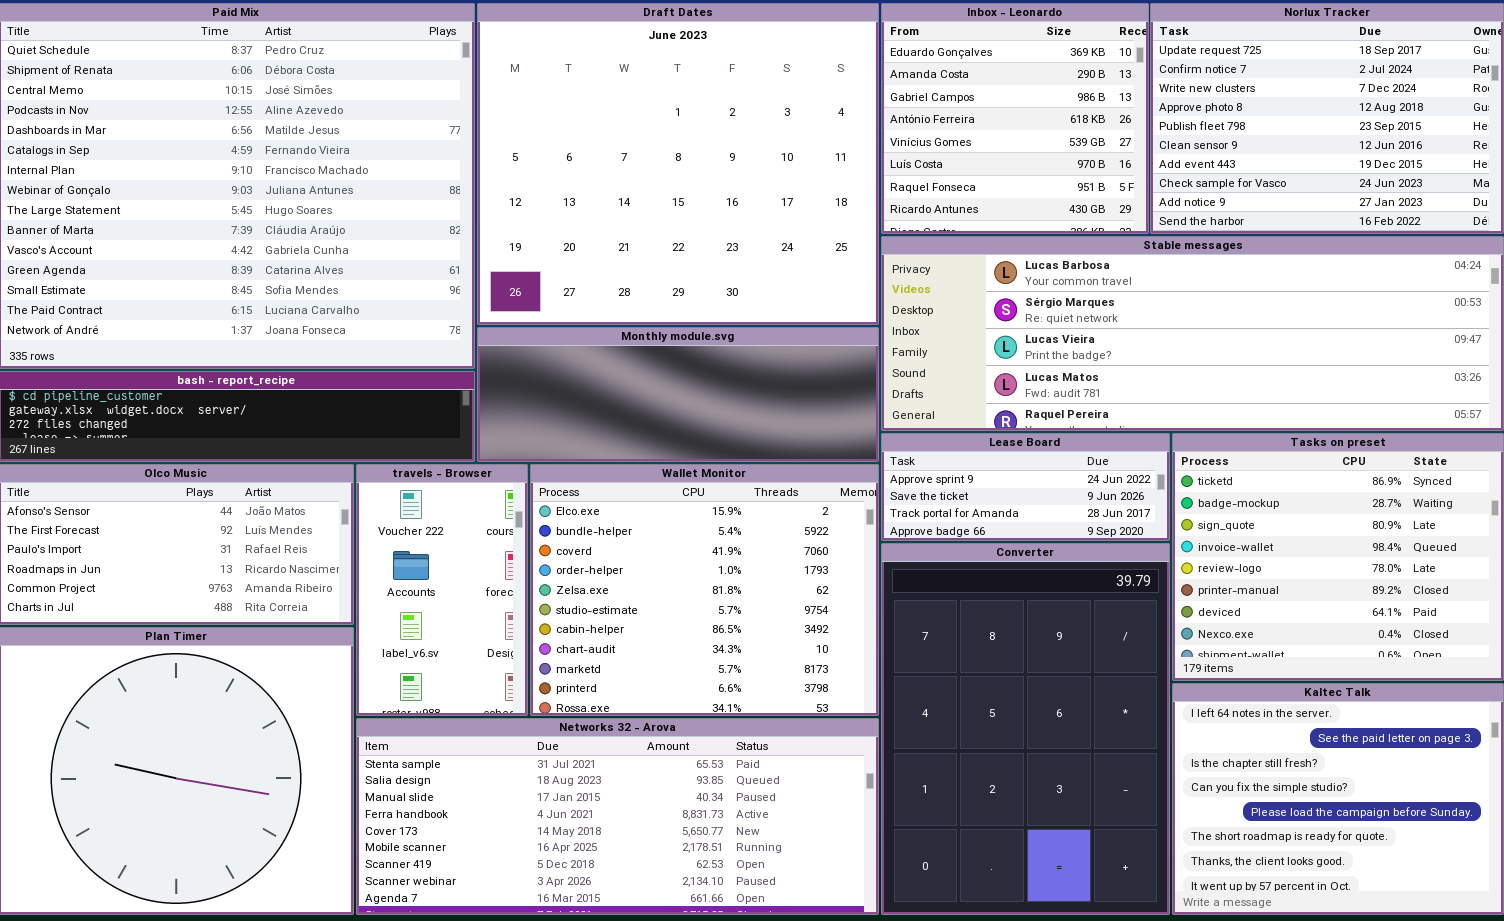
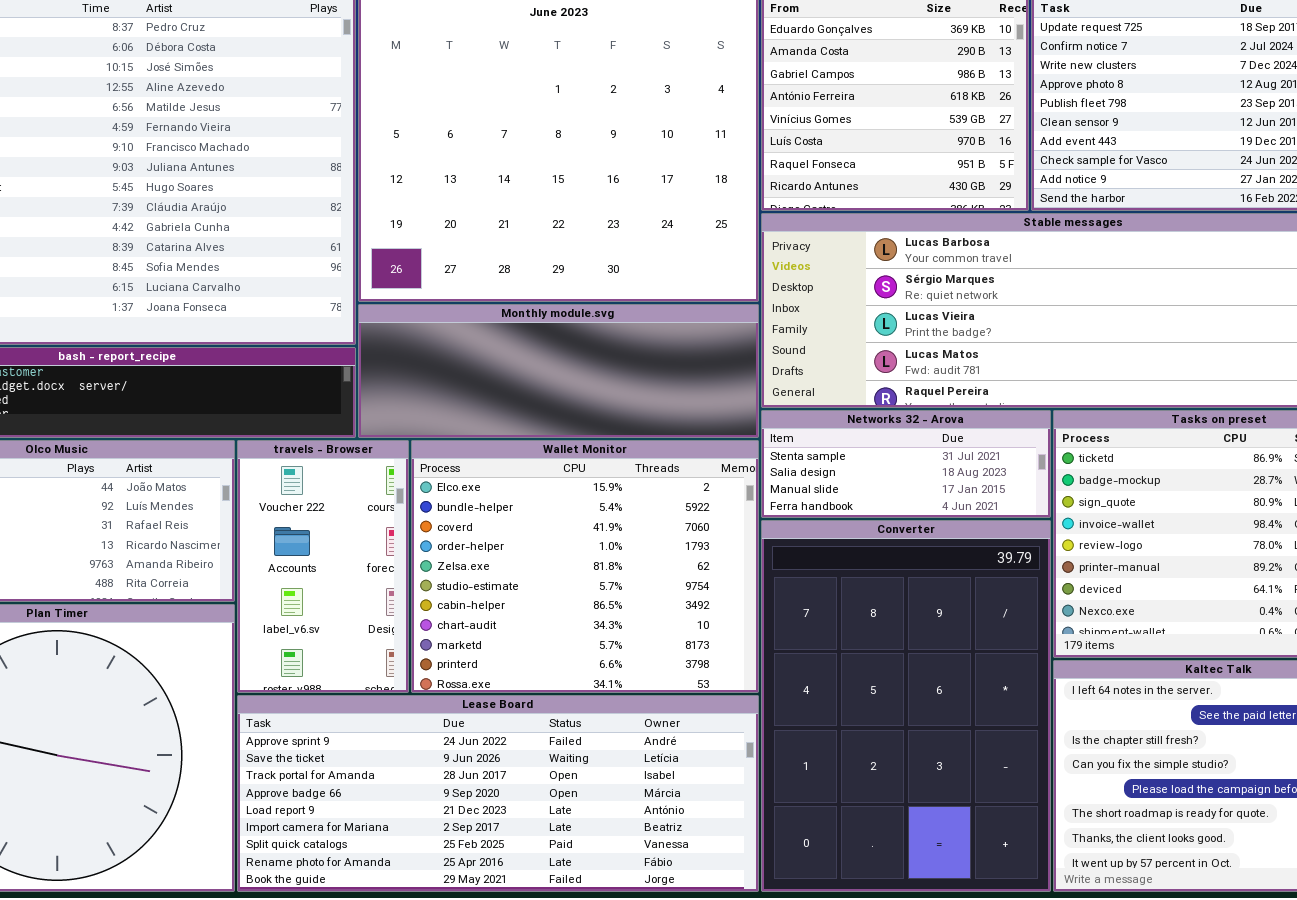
Lease Board: [881,433,1170,541] -> [237,695,759,892], moved, resized
Networks 32 - Arova: [356,718,879,915] -> [761,410,1051,518], moved, resized

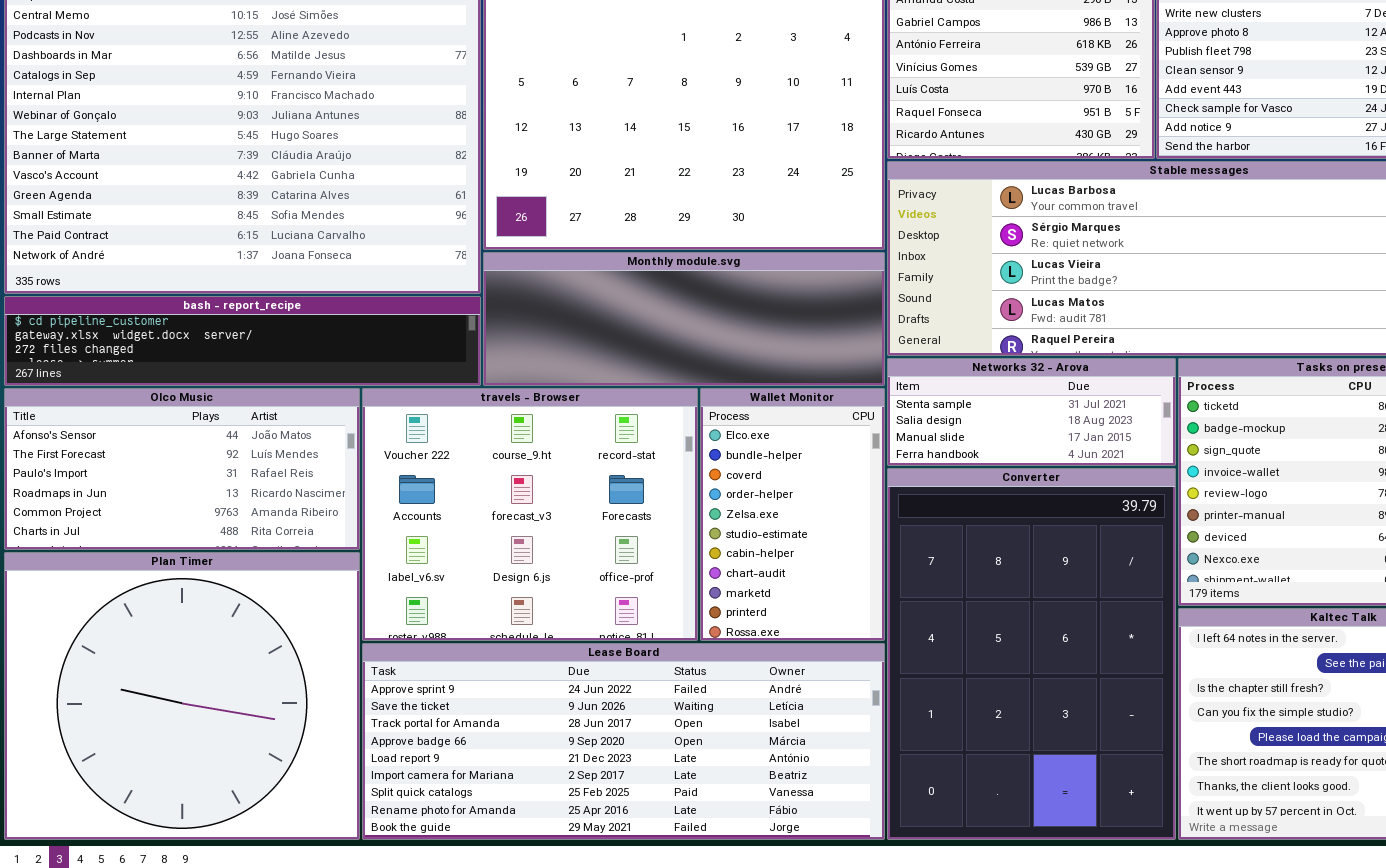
travels - Browser: [237,440,409,693] -> [362,388,698,641], resized
Wallet Monitor: [411,440,759,693] -> [700,388,885,641], resized

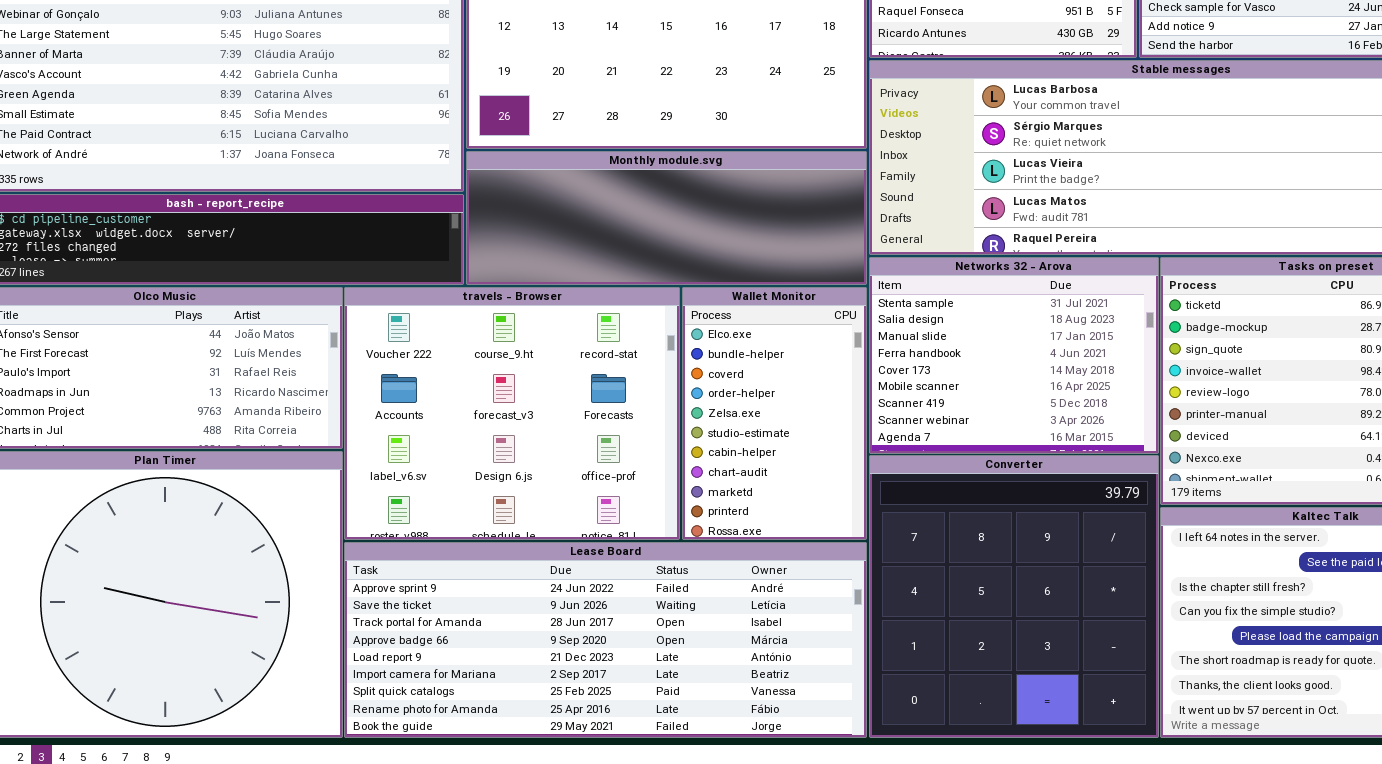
Networks 32 - Arova: [887,358,1176,466] -> [869,257,1159,454], resized
Converter: [887,468,1176,840] -> [869,455,1159,738], resized

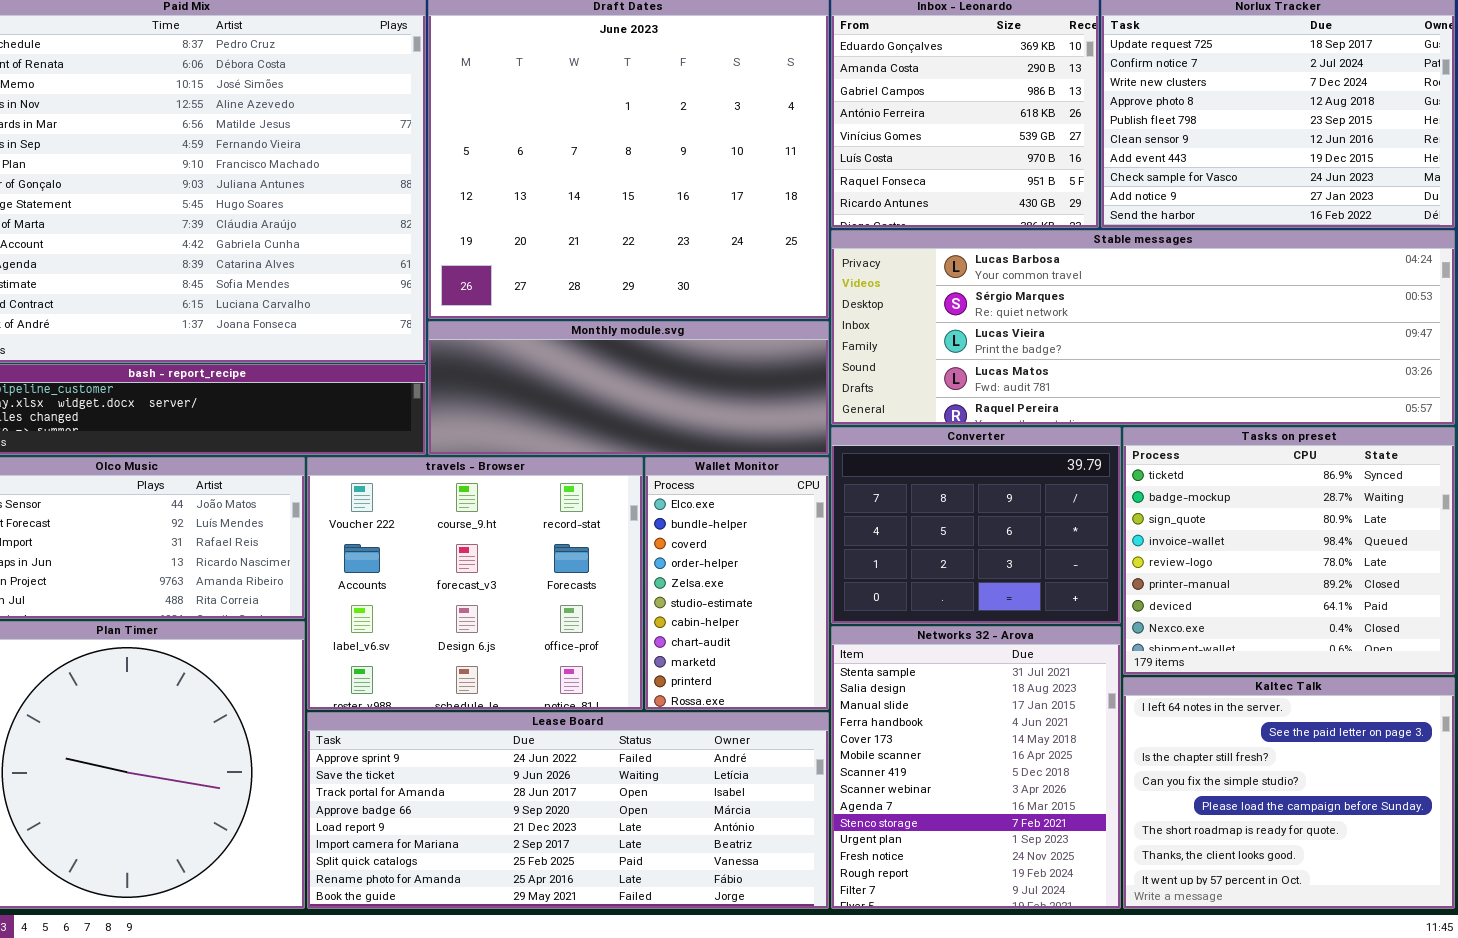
Networks 32 - Arova: [869,257,1159,454] -> [831,626,1121,909], moved, resized
Converter: [869,455,1159,738] -> [831,427,1121,624], moved, resized

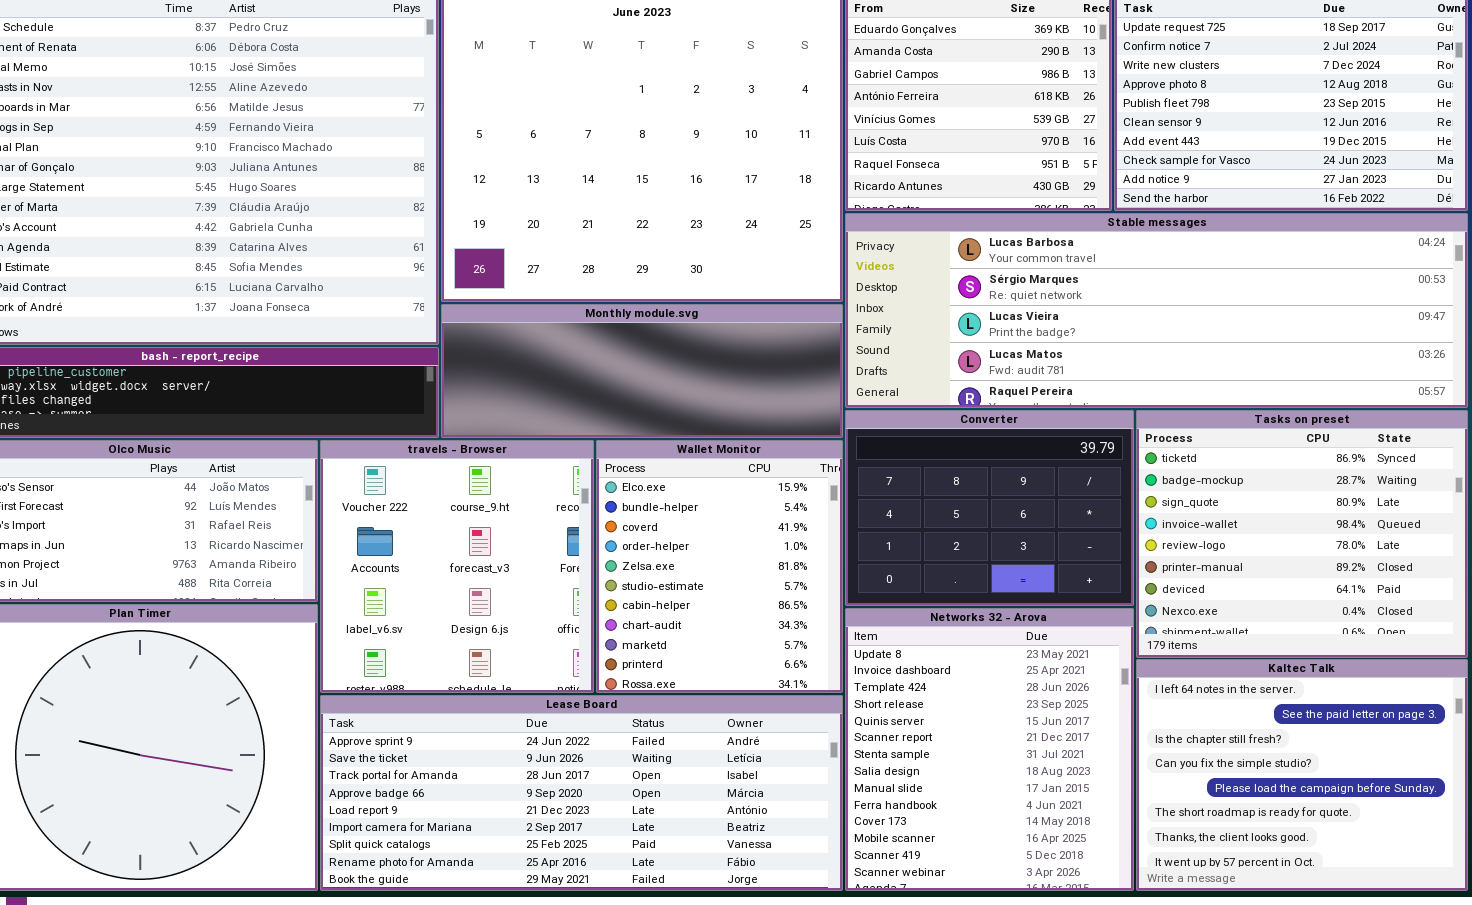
travels - Browser: [307,457,643,710] -> [320,440,594,693], resized
Wallet Monitor: [645,457,829,710] -> [596,440,843,693], resized
Networks 32 - Arova: [831,626,1121,909] -> [845,608,1134,891], scrolled up 6 rows

